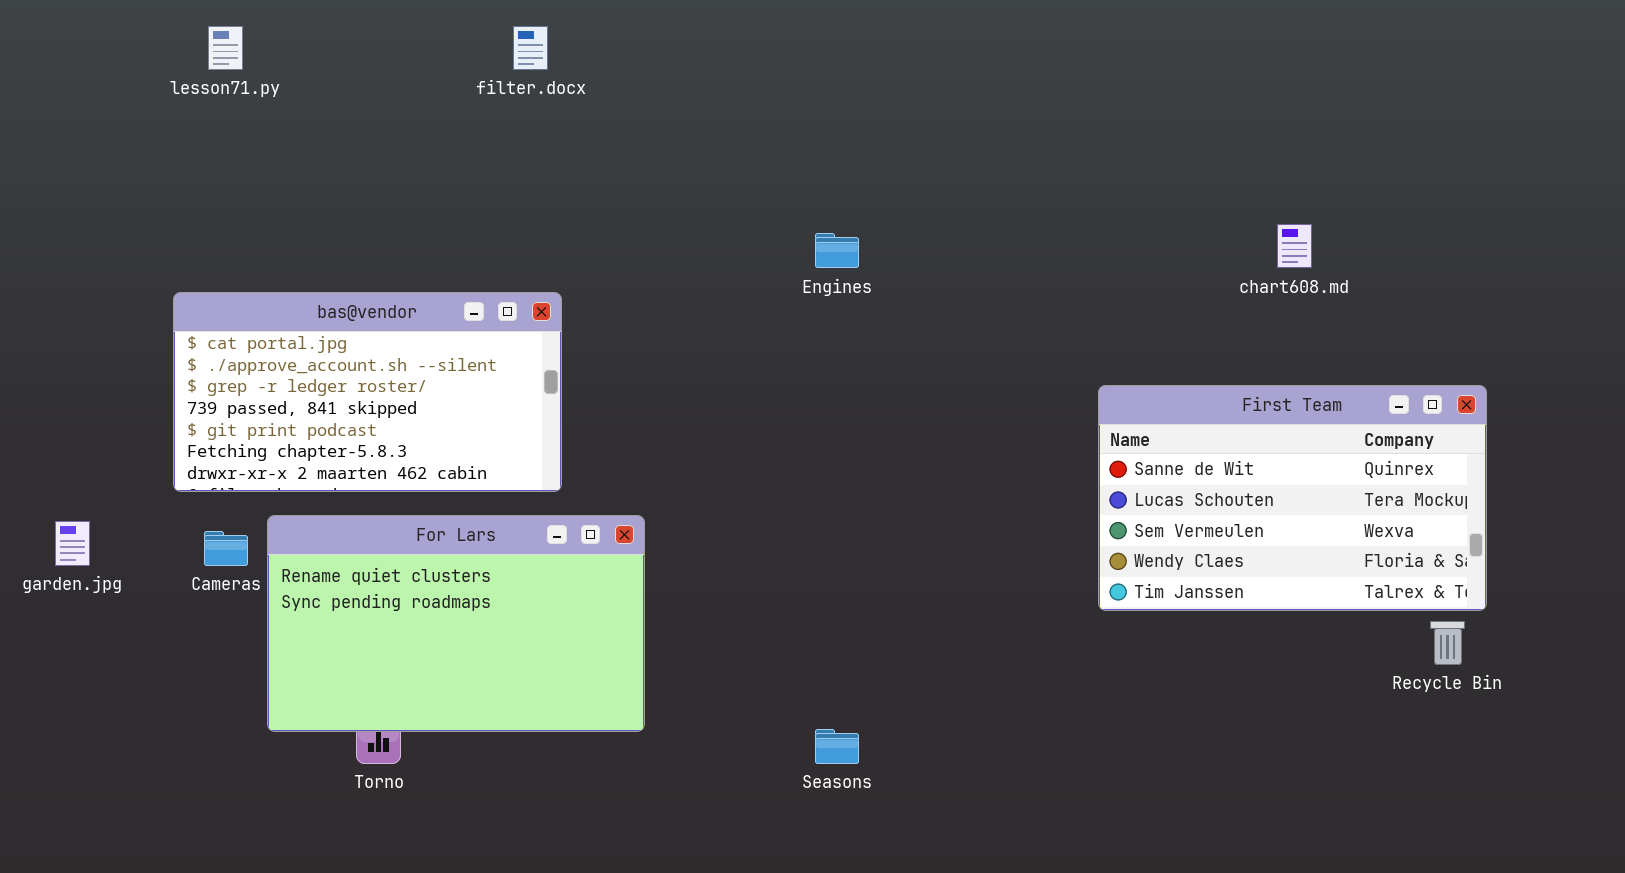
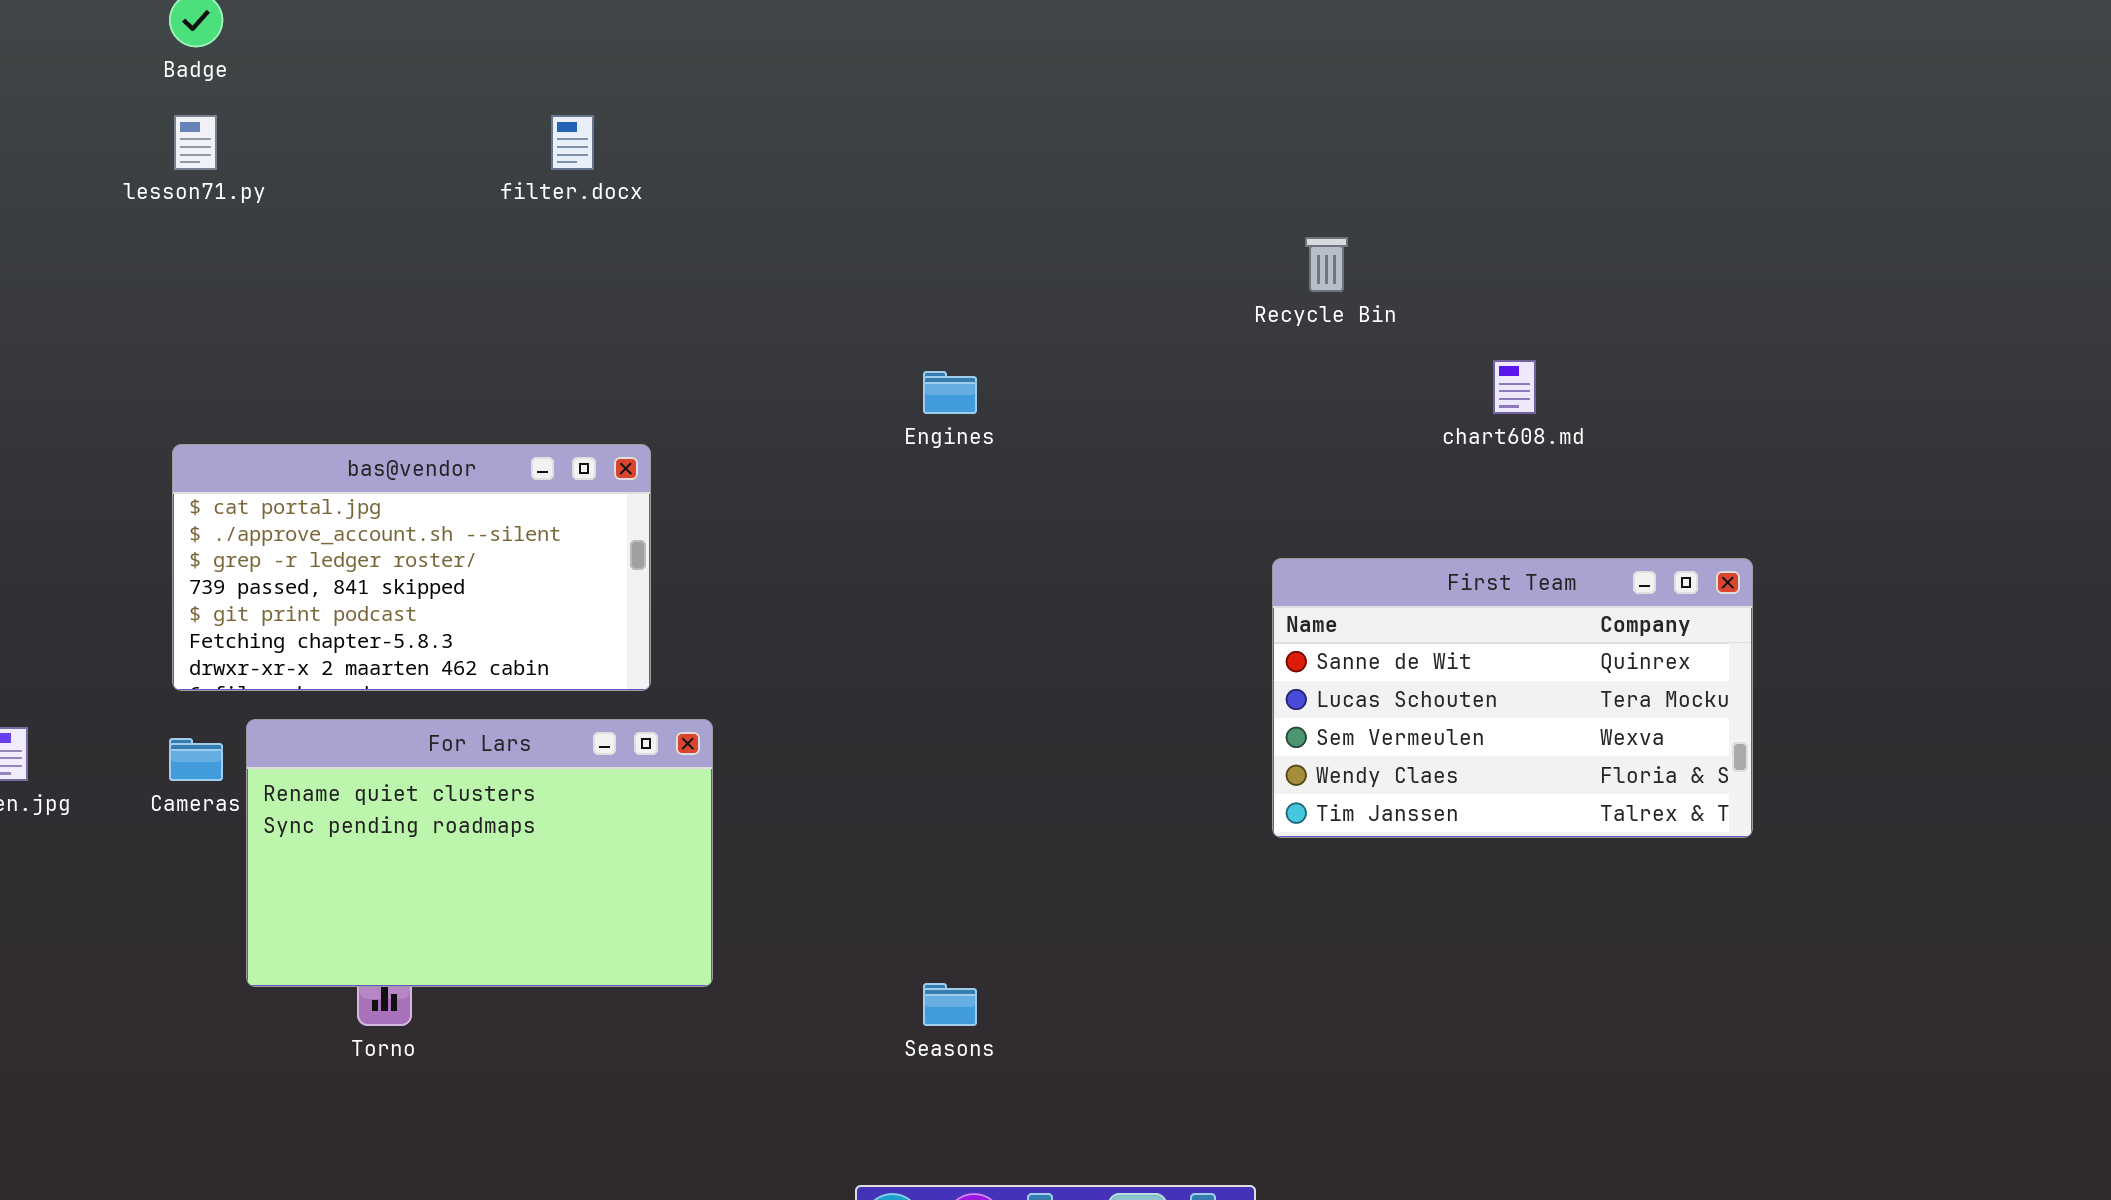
bas@vendor: [173,292,562,492] -> [172,444,651,691], moved
Recycle Bin: [1430,621,1465,665] -> [1305,237,1348,292], moved

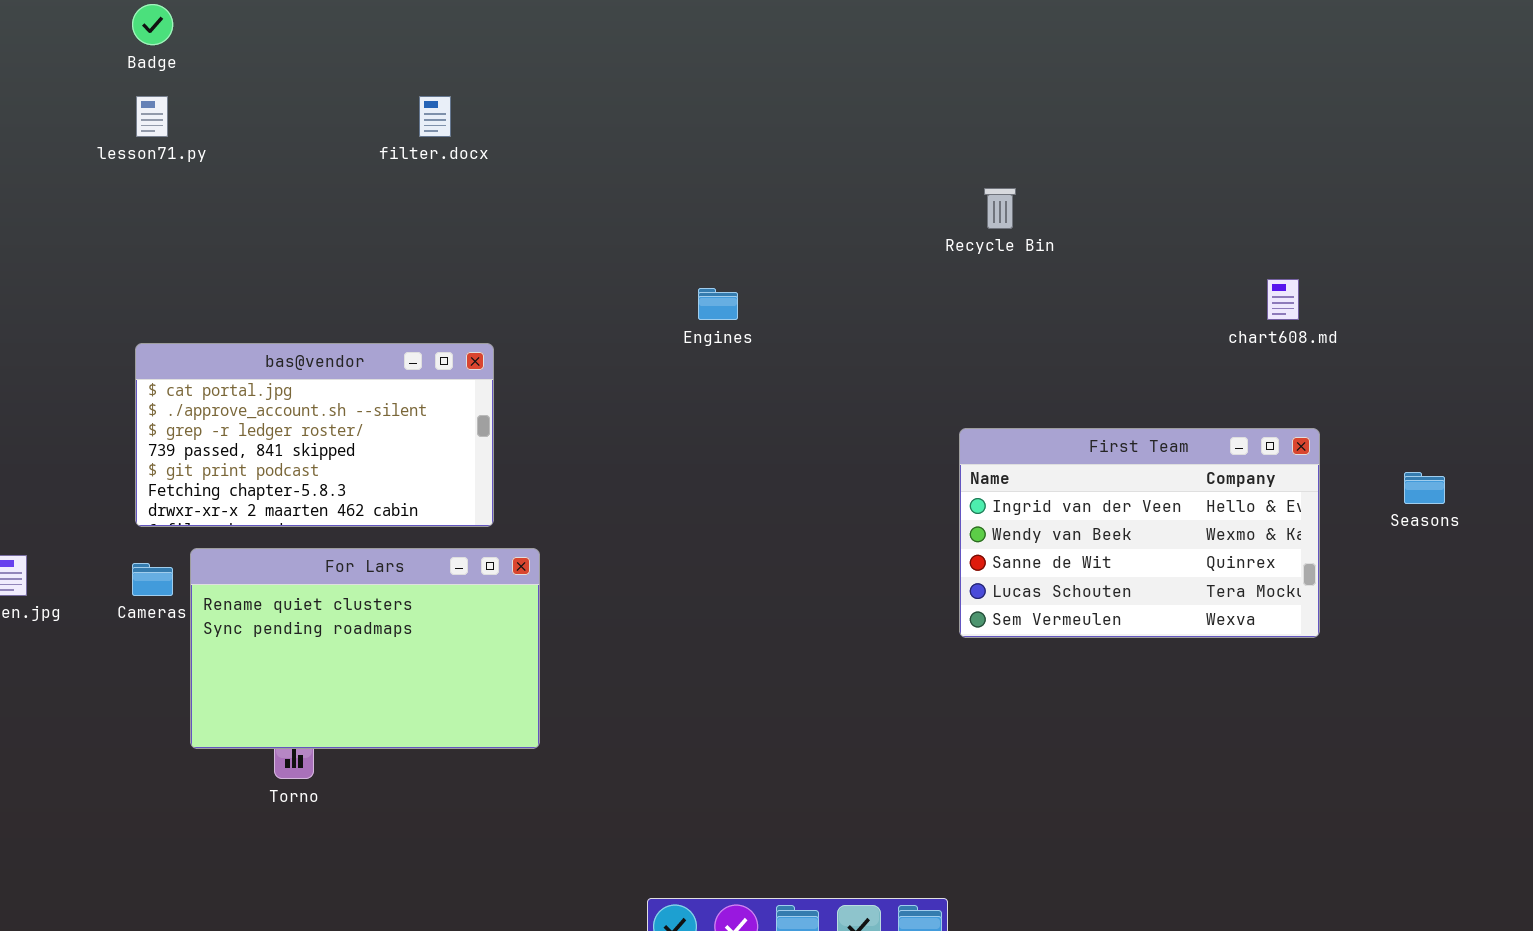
chart608.md: [1493,360,1536,414] -> [1267,279,1299,320], moved
First Team: [1272,558,1753,838] -> [959,428,1320,638], scrolled up 2 rows
Seasons: [923,983,977,1026] -> [1404,472,1445,504], moved

